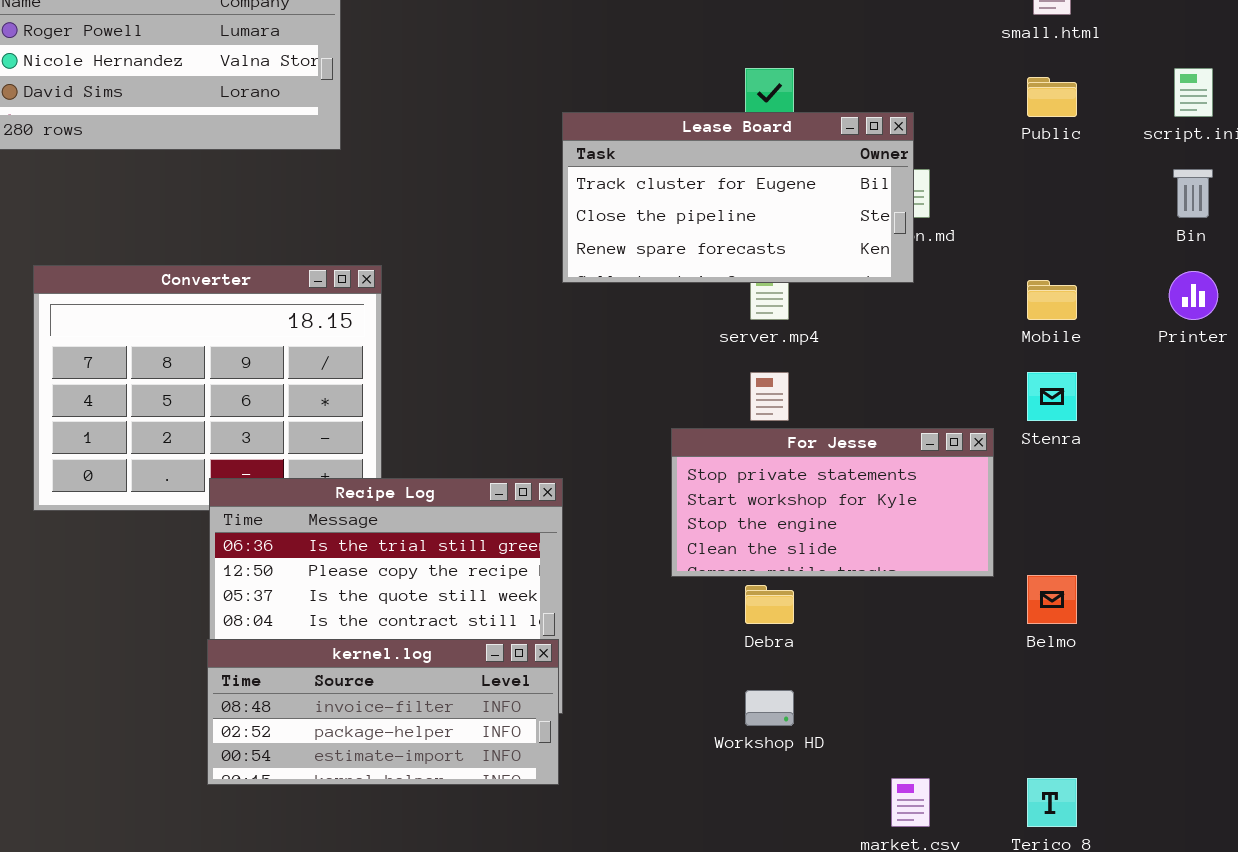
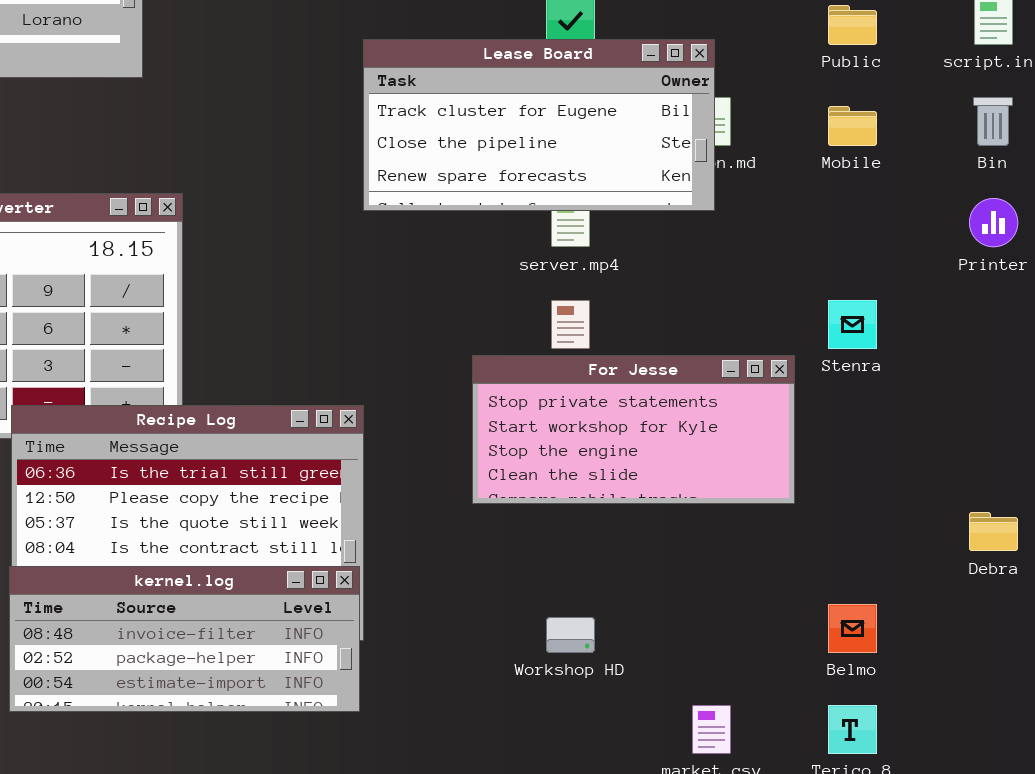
Mobile: [1027,280,1077,320] -> [828,106,877,146], moved
Belmo: [1027,575,1077,624] -> [828,604,877,653], moved
Debra: [745,585,794,624] -> [969,512,1018,551], moved

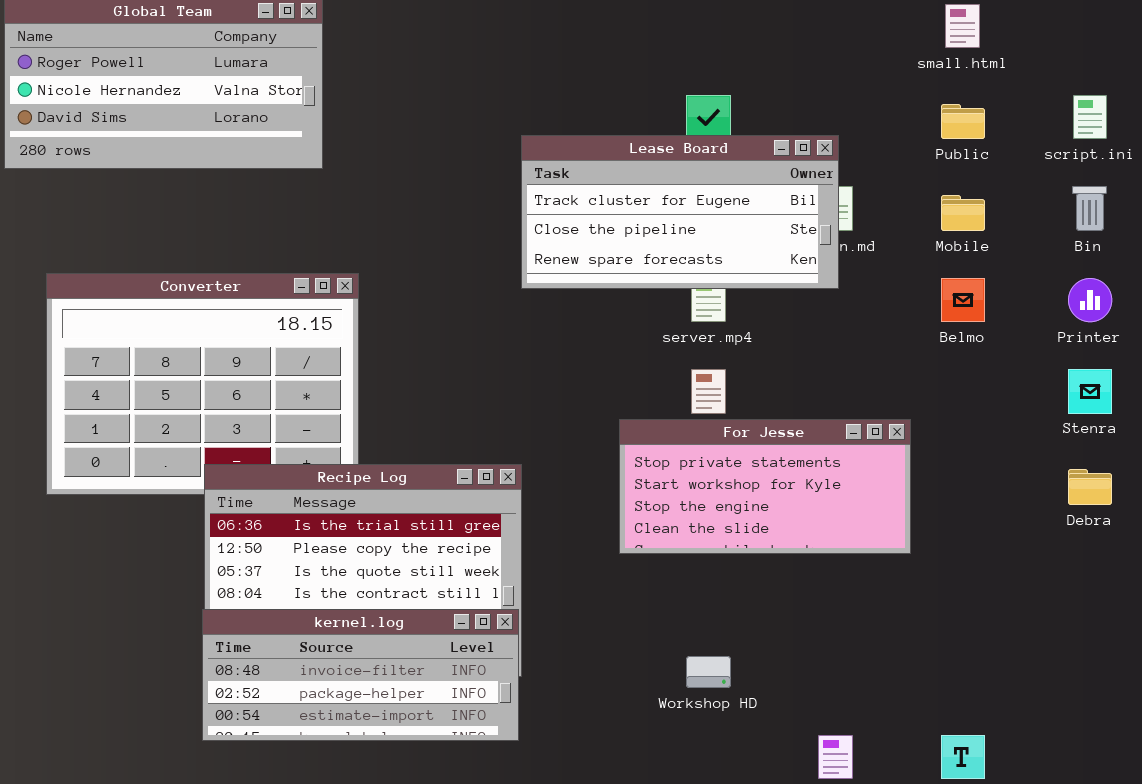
Stenra: [828,300,877,349] -> [1068,369,1112,414], moved
Debra: [969,512,1018,551] -> [1068,469,1112,505], moved
Belmo: [828,604,877,653] -> [941,278,985,322], moved

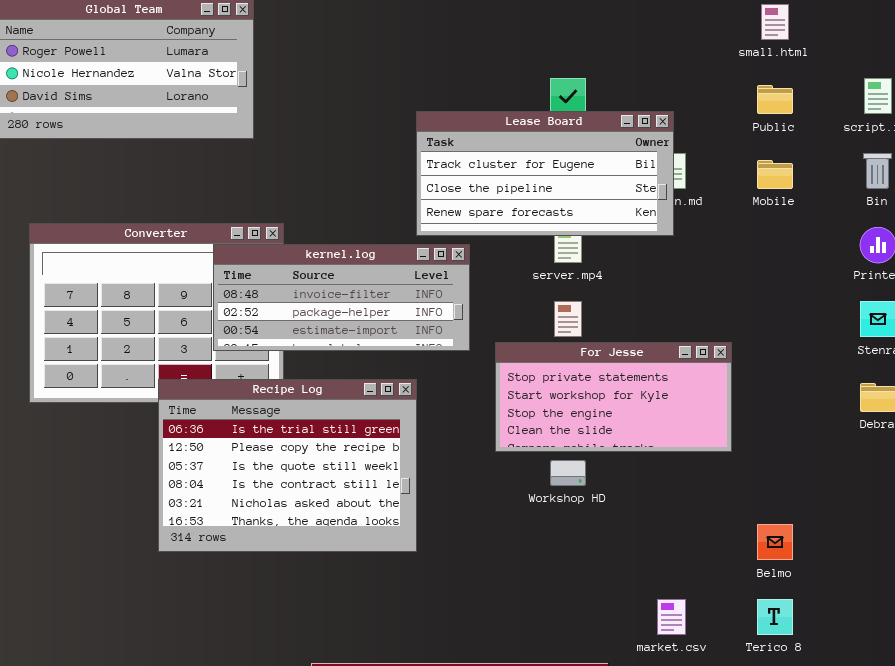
Belmo: [941,278,985,322] -> [757,524,793,560], moved
kernel.log: [202,609,519,741] -> [213,244,470,351], moved
Workshop HD: [686,656,731,688] -> [550,460,586,486], moved

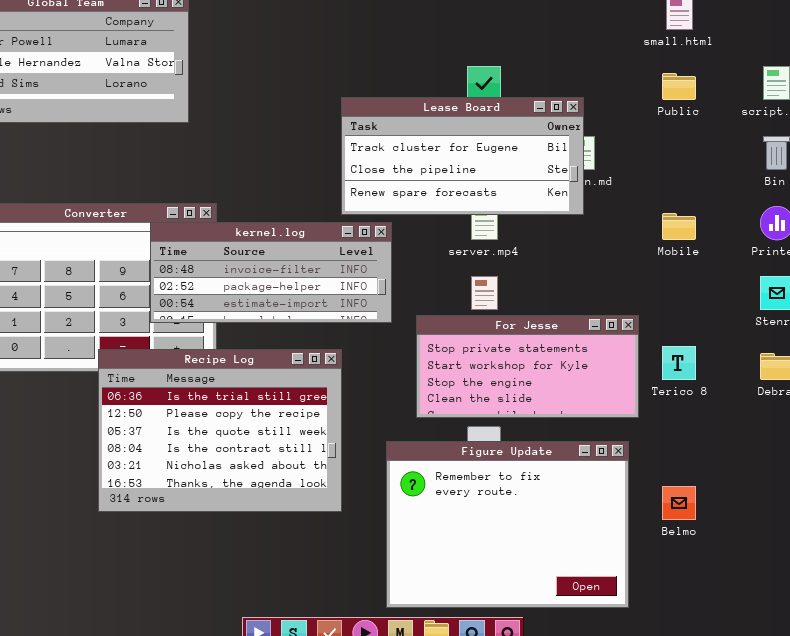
Mobile: [757,160,793,189] -> [662,213,696,240], moved
Figure Update: none -> [386,441,629,608], opened
Terico 8: [757,599,793,635] -> [662,346,696,380], moved

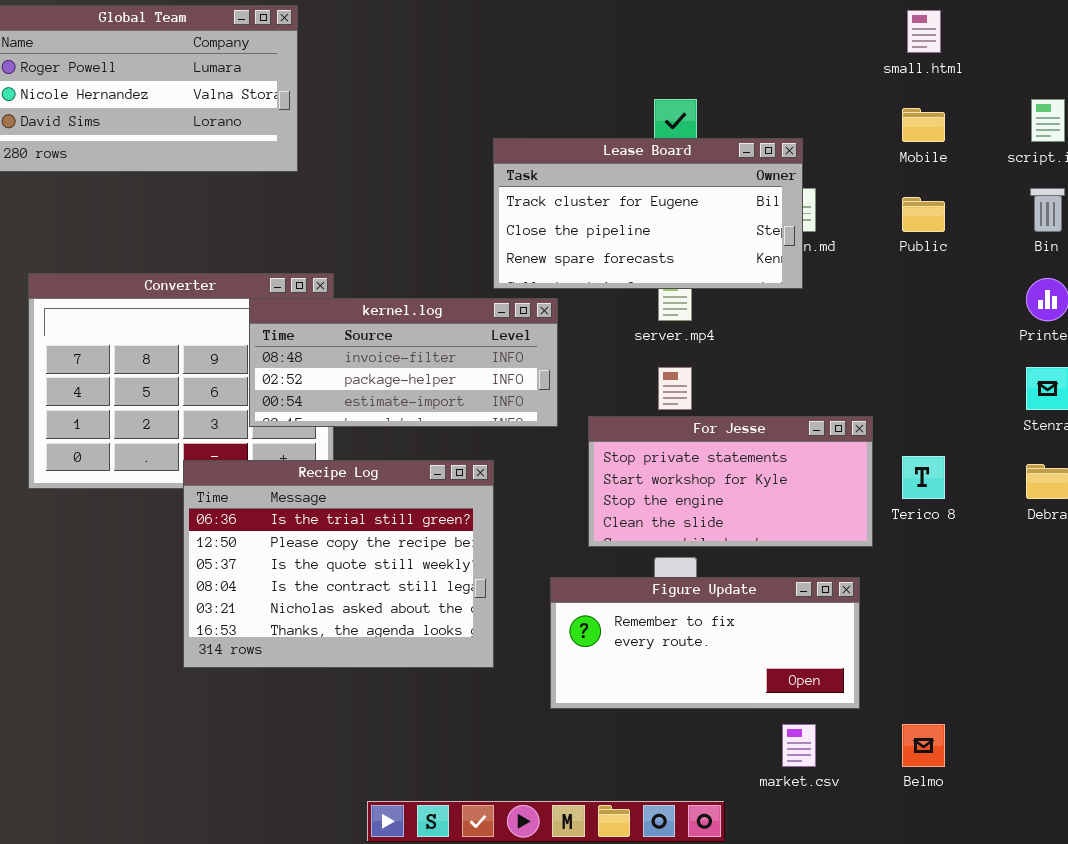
Public: [662,73,696,100] -> [902,197,945,232], moved
Mobile: [662,213,696,240] -> [902,108,945,142], moved
Figure Update: [386,441,629,608] -> [550,577,860,709], resized
Belmo: [662,486,696,520] -> [902,724,945,767], moved

